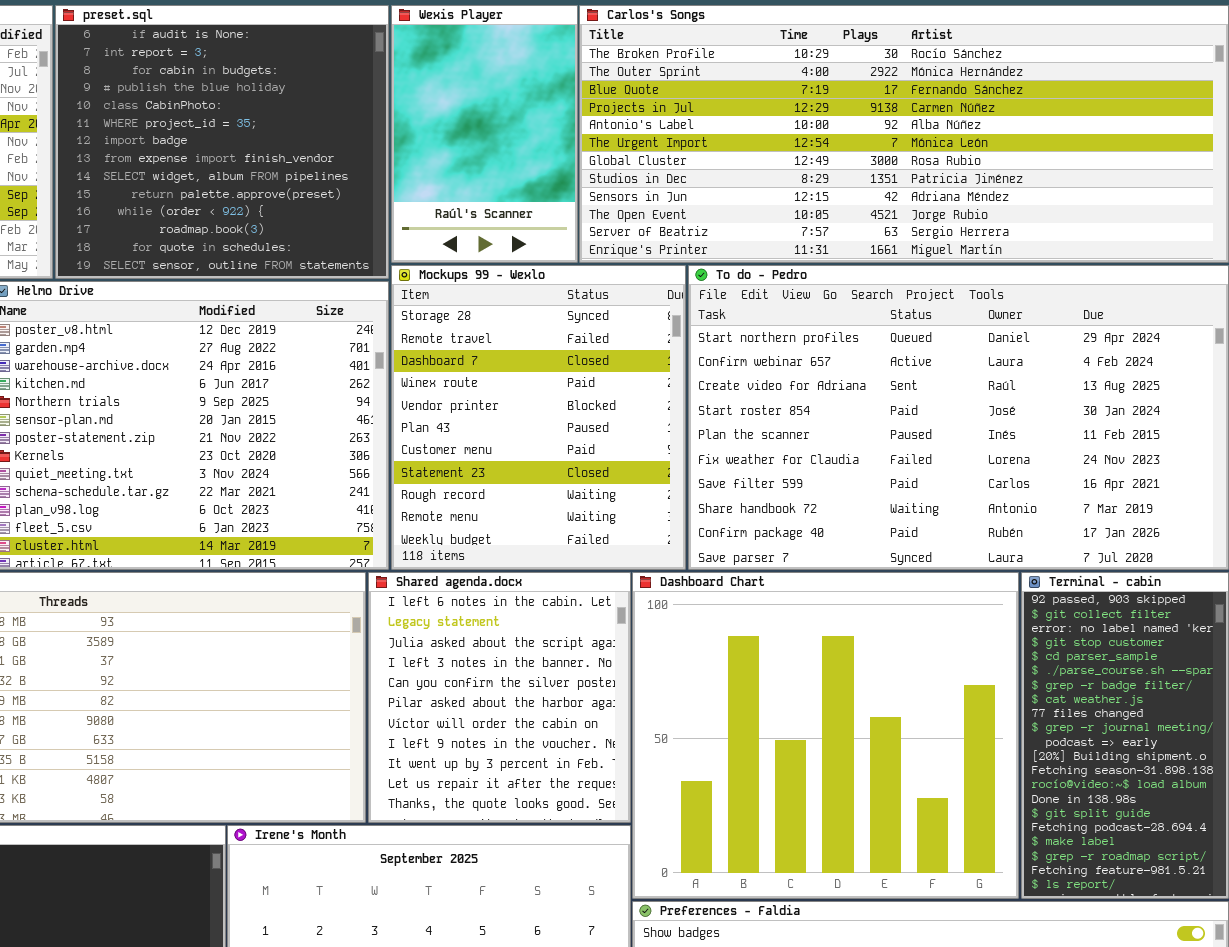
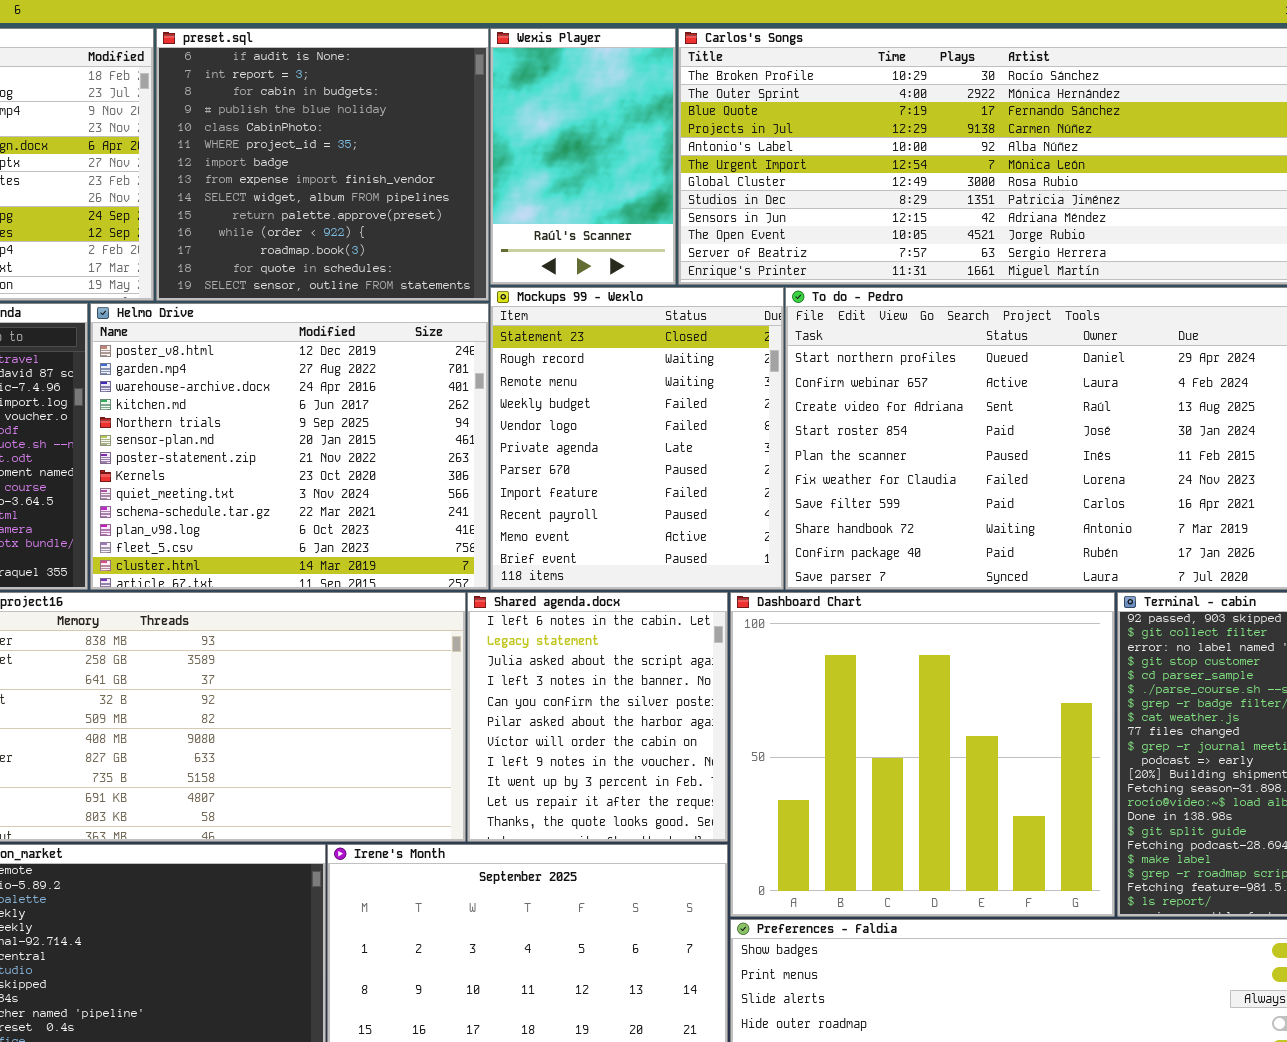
Mockups 99 - Wexlo: [391,265,686,570] -> [490,287,784,590], scrolled down 7 rows

